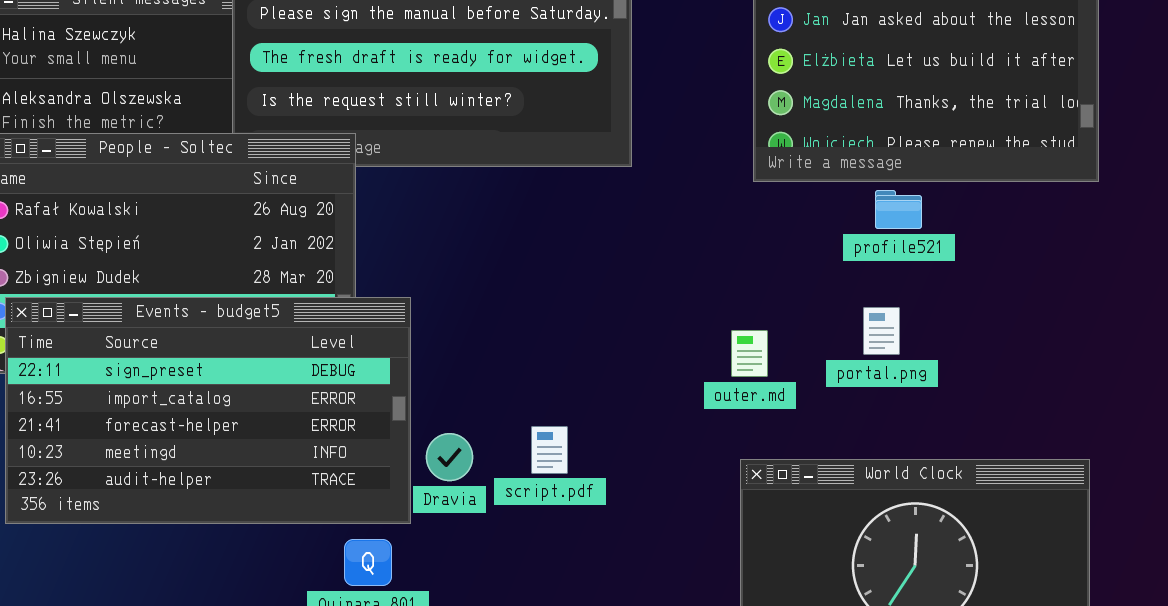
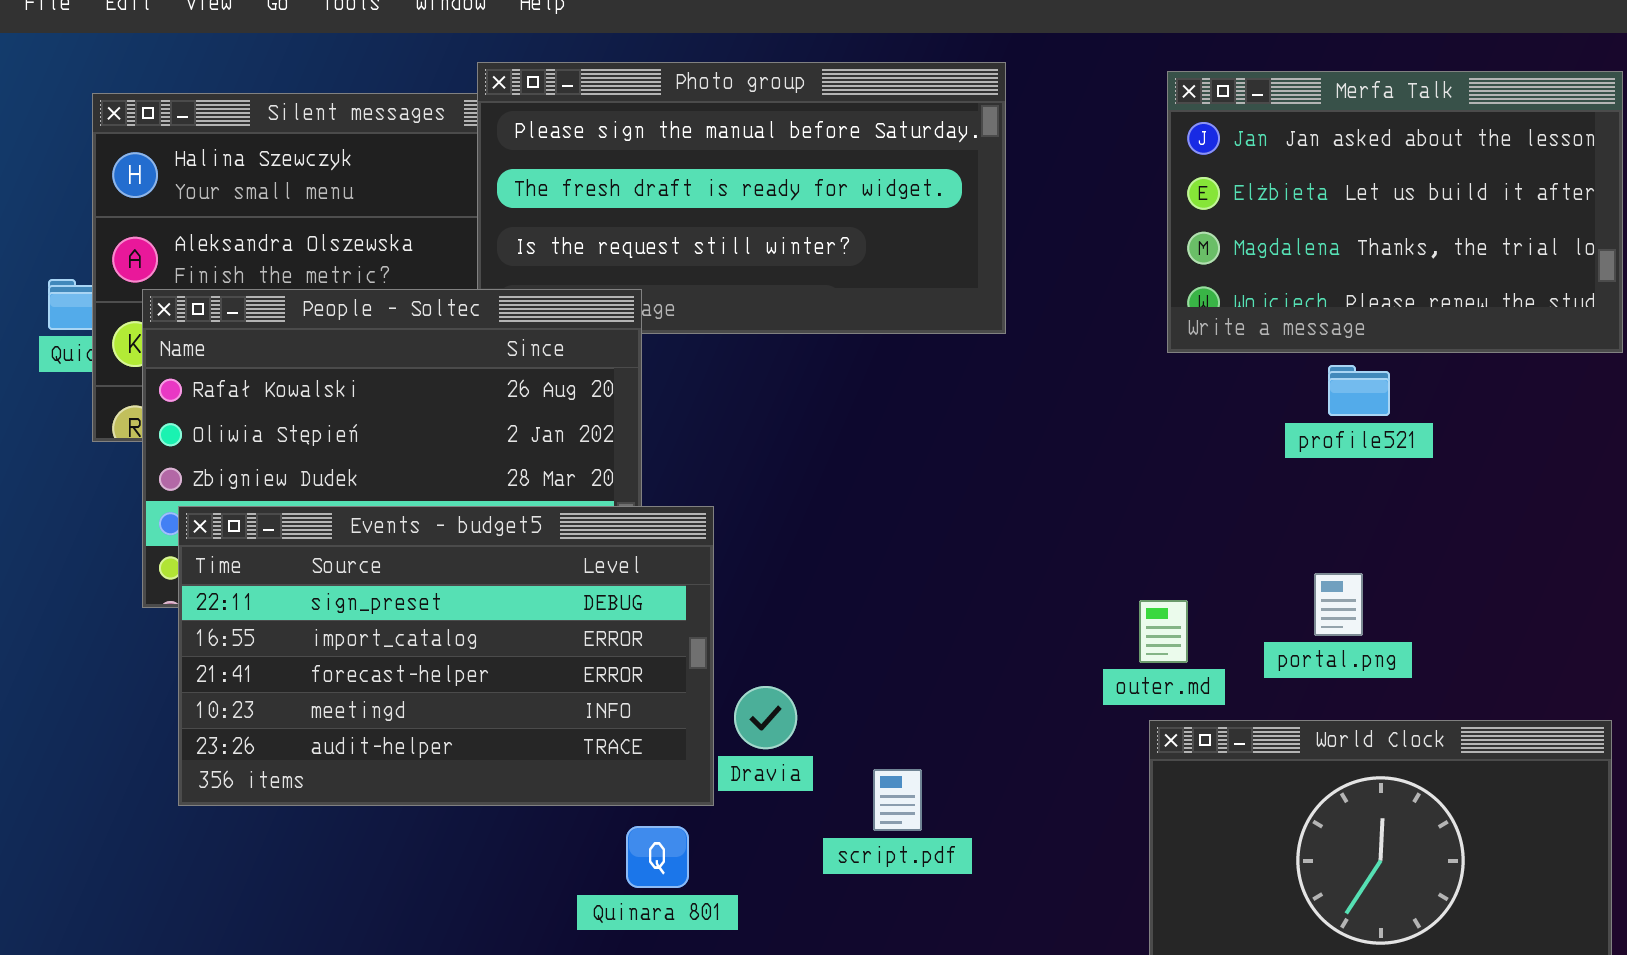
portal.png: [863,307,900,355] -> [1314,573,1363,636], moved
outer.md: [731,330,768,377] -> [1139,600,1188,663], moved
script.pdf: [531,426,568,474] -> [873,769,922,831], moved

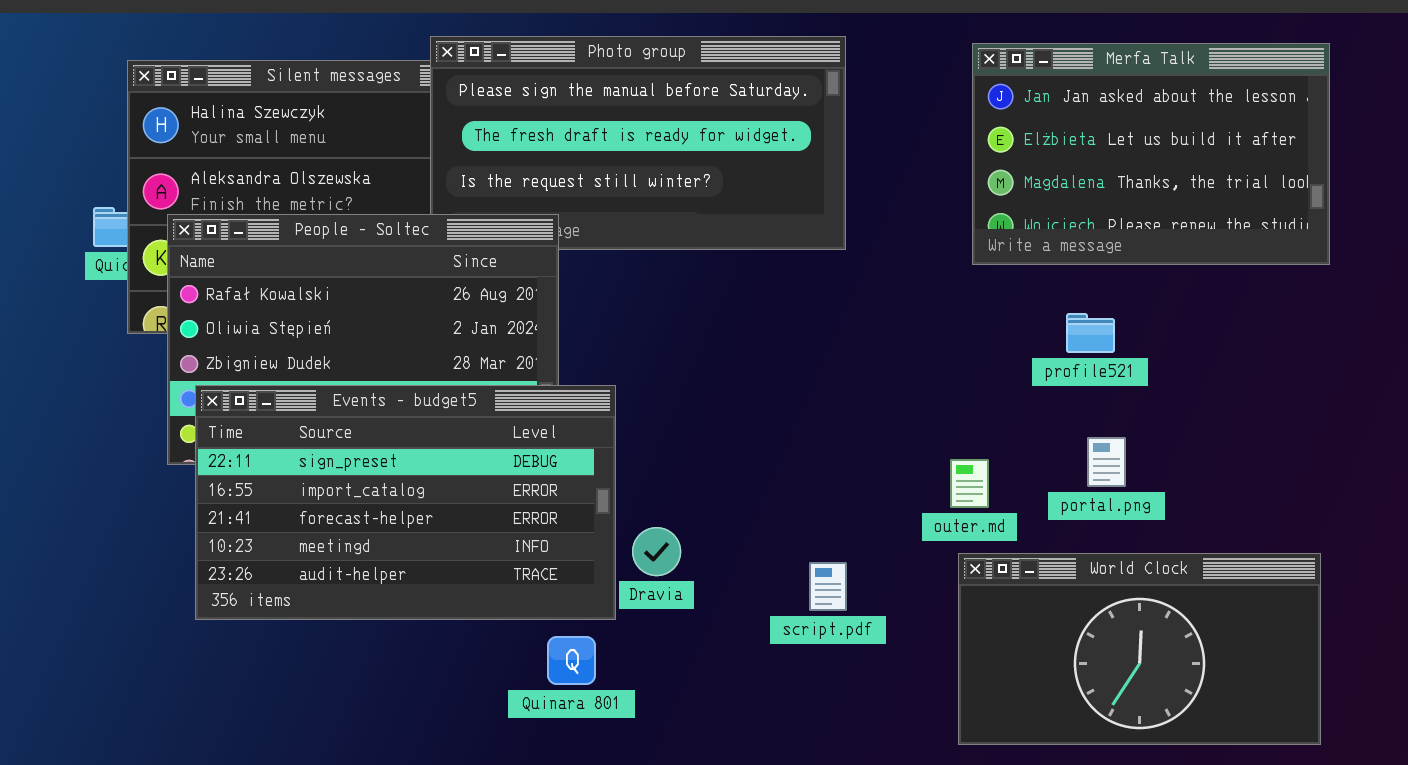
profile521: [1328,365,1390,416] -> [1066,313,1115,353], moved
script.pdf: [873,769,922,831] -> [809,562,847,611], moved

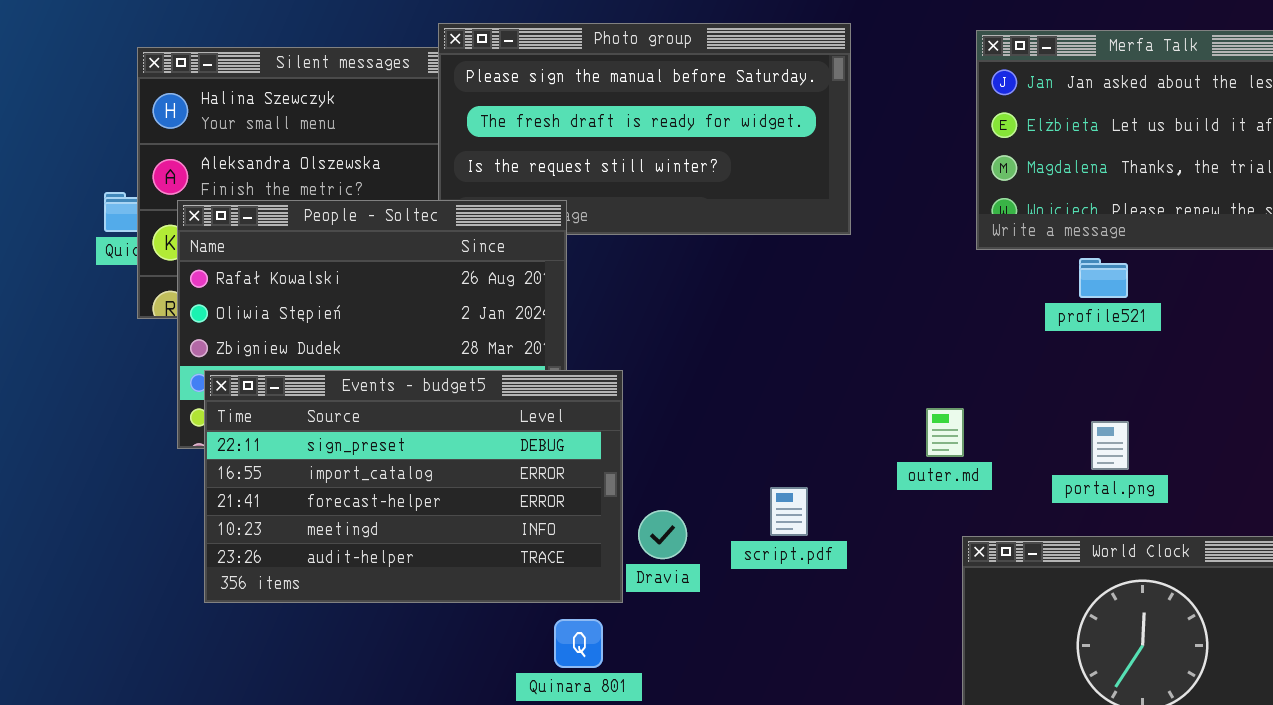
profile521: [1066,313,1115,353] -> [1079,258,1128,298], moved
outer.md: [950,459,989,508] -> [926,408,964,457], moved
script.pdf: [809,562,847,611] -> [770,487,808,536], moved

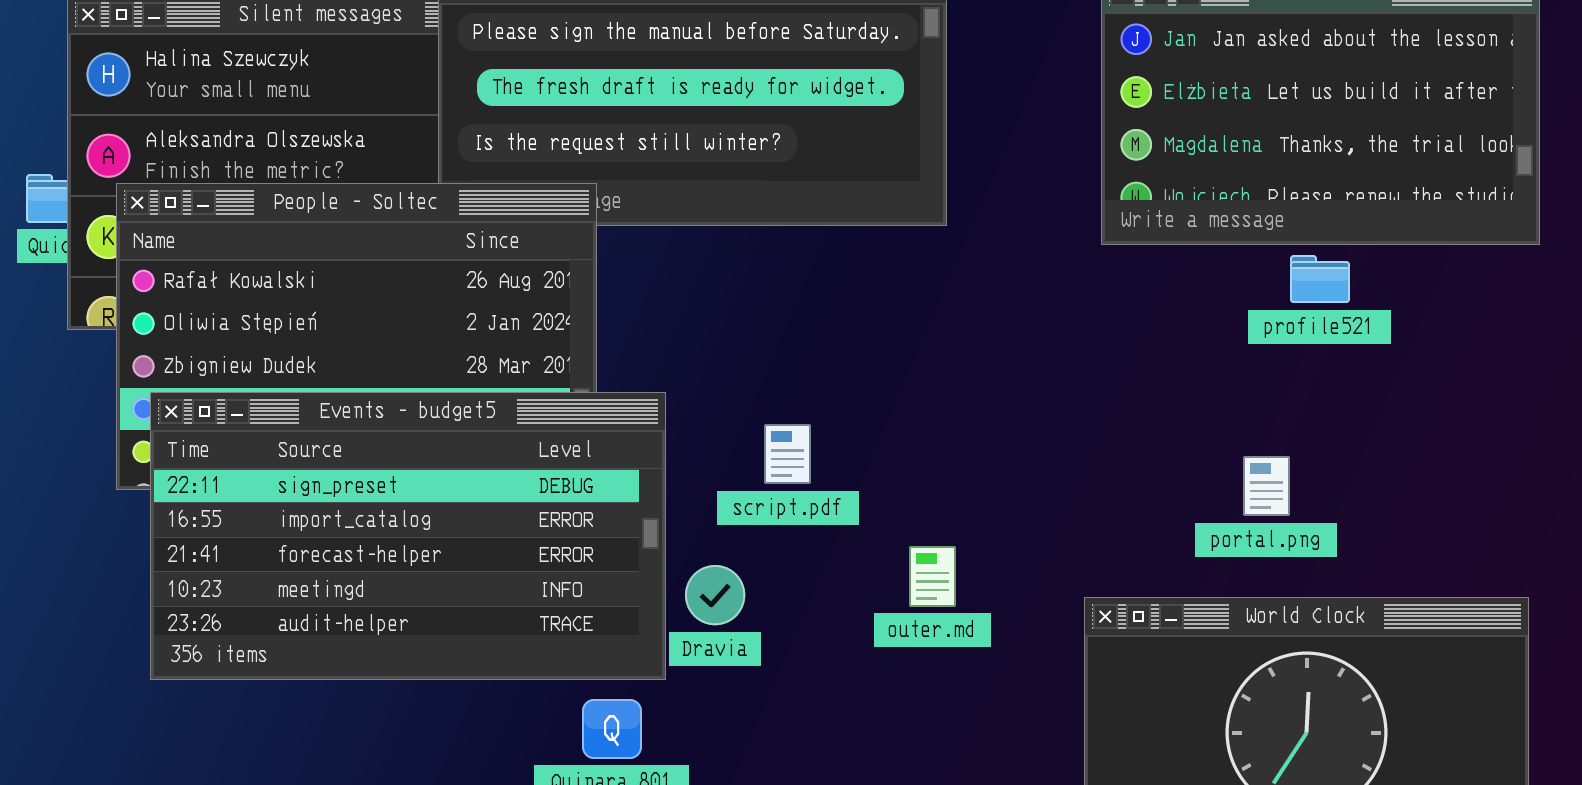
profile521: [1079,258,1128,298] -> [1290,255,1350,303], moved
outer.md: [926,408,964,457] -> [909,546,956,607], moved
script.pdf: [770,487,808,536] -> [764,424,811,484], moved

